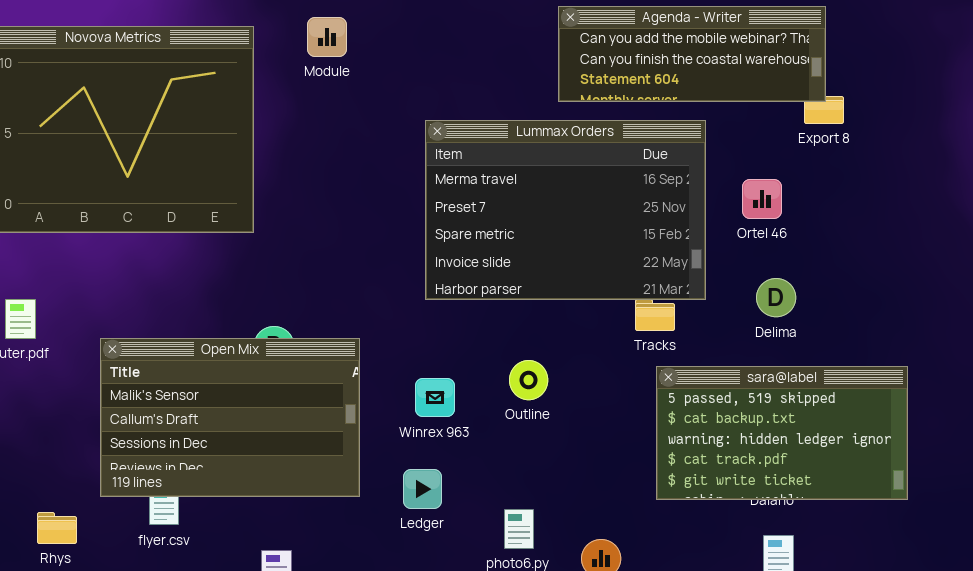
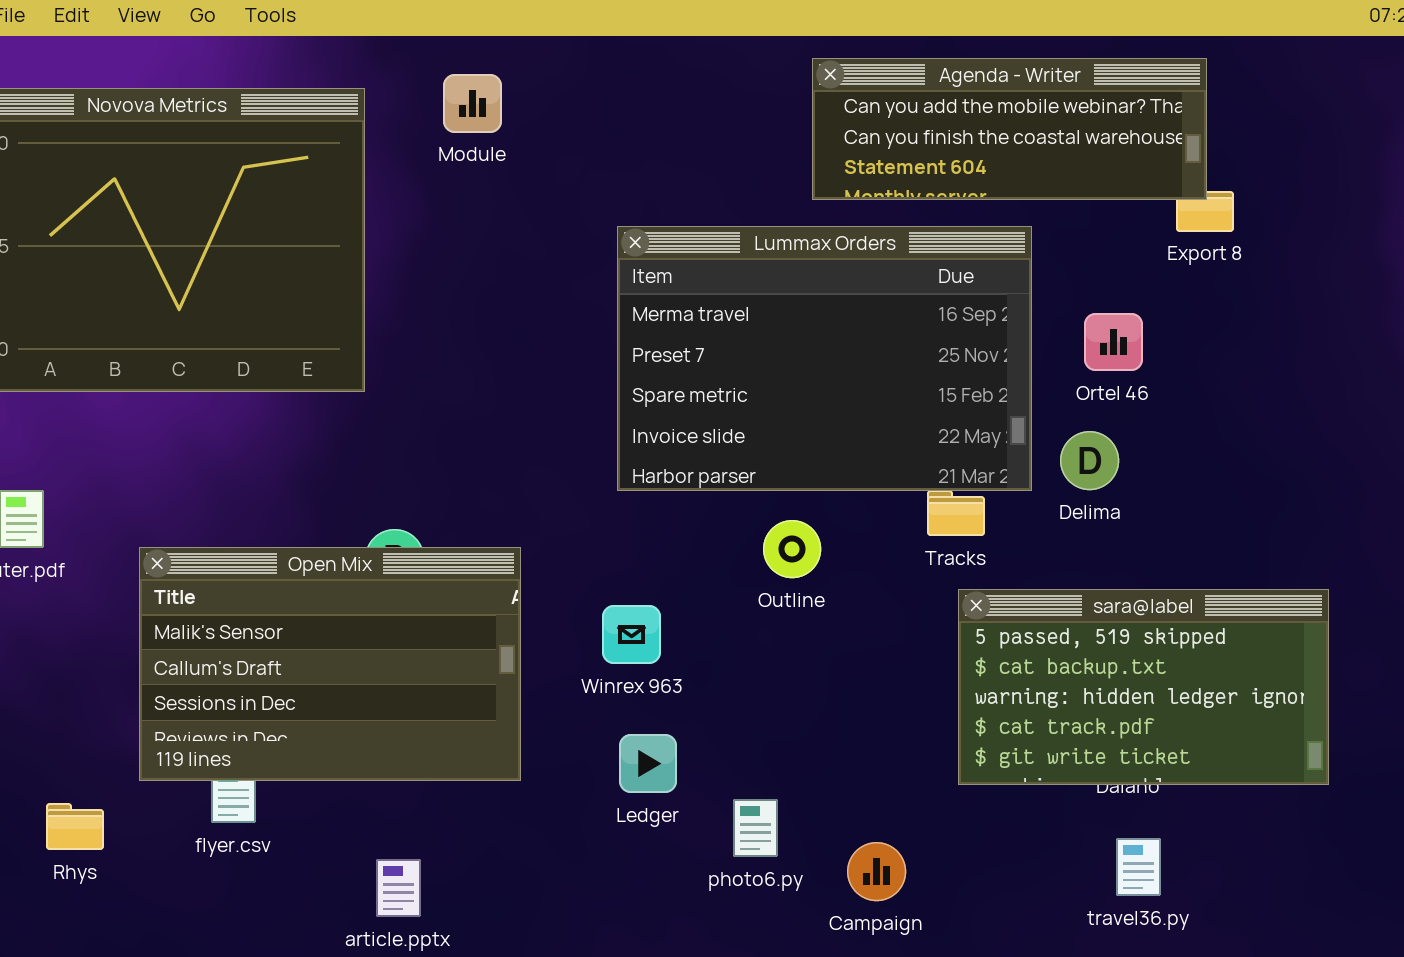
Delima: [756,278,796,317] -> [1060,431,1119,490], moved
Outline: [509,360,548,400] -> [763,520,821,578], moved
Ledger: [403,469,442,509] -> [619,734,677,793], moved

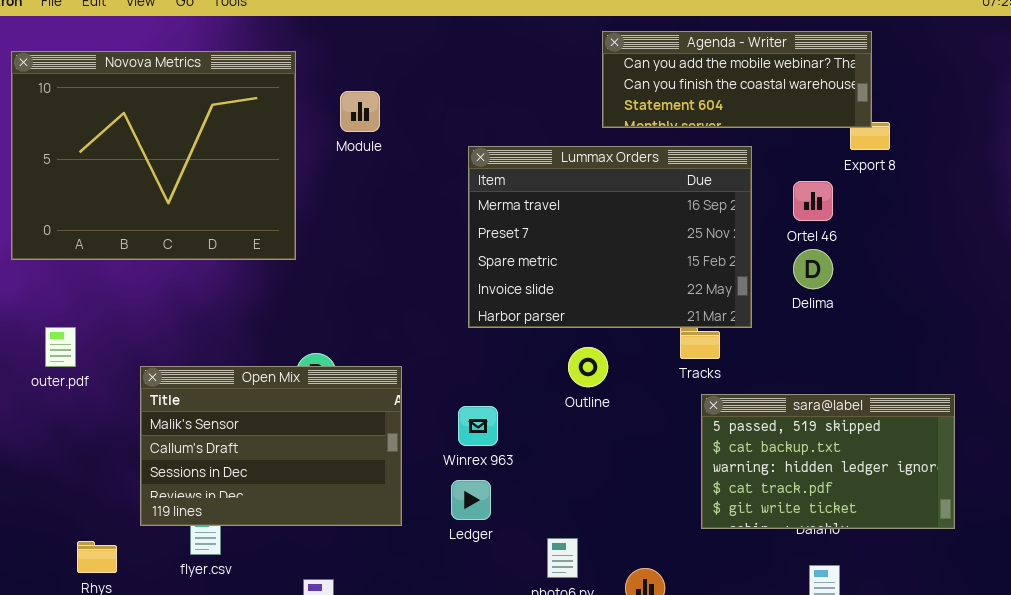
Module: [443,74,502,133] -> [340,91,380,132], moved
Ortel 46: [1084,313,1143,371] -> [793,181,833,221], moved
Delima: [1060,431,1119,490] -> [793,249,833,289], moved
Ledger: [619,734,677,793] -> [451,480,491,520], moved

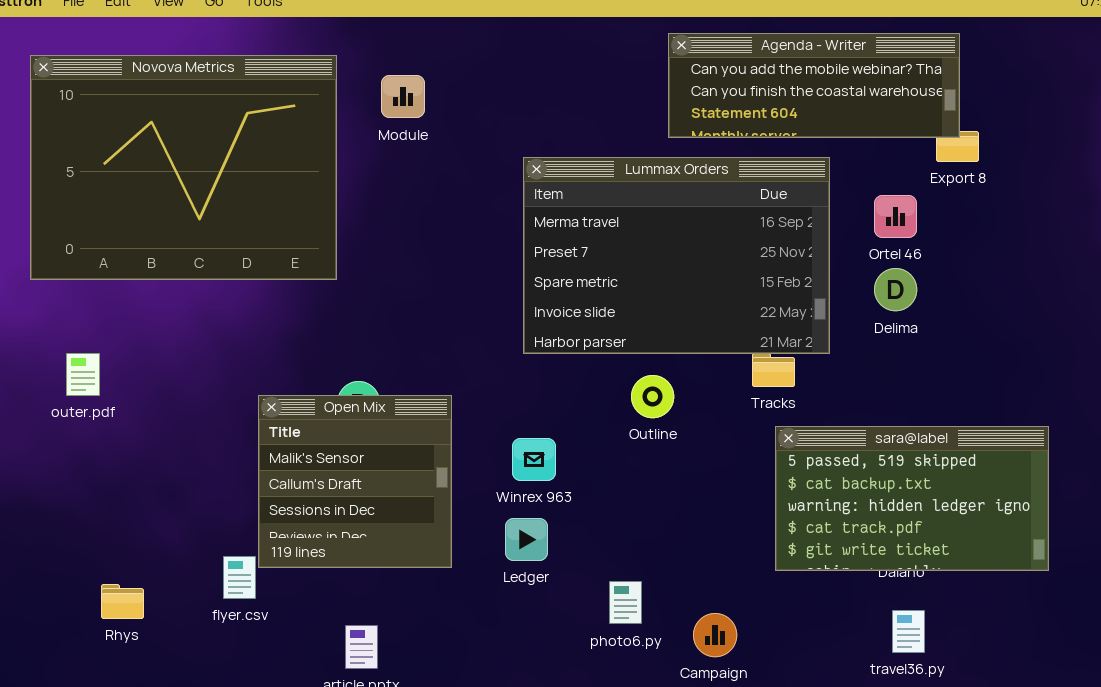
Module: [340,91,380,132] -> [381,75,425,118], moved
Open Mix: [140,366,402,526] -> [258,395,452,568], resized

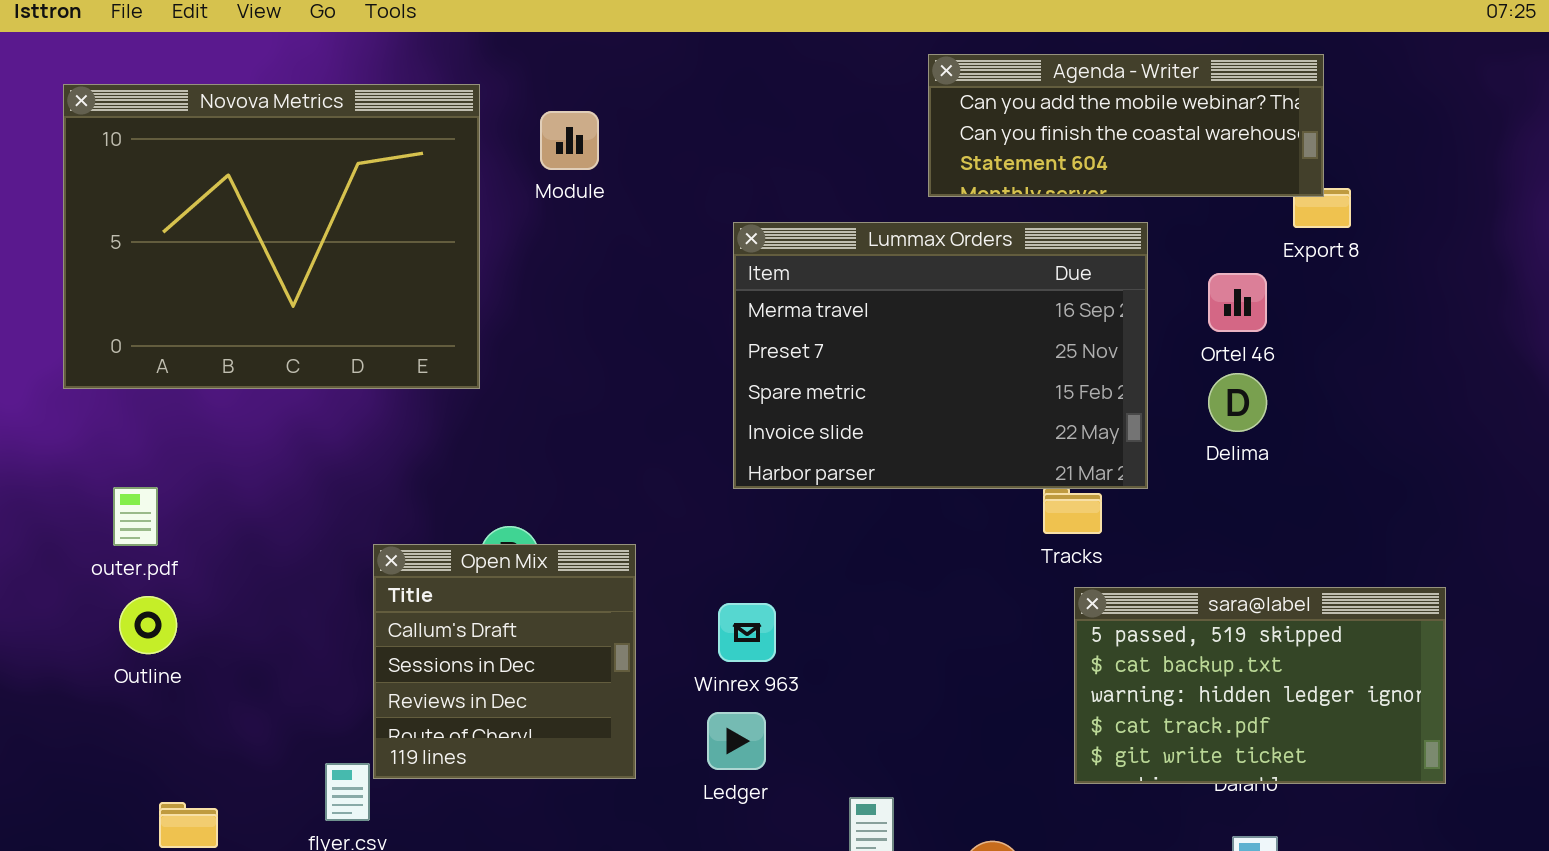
Outline: [631,375,674,418] -> [119,596,177,654], moved
Open Mix: [258,395,452,568] -> [373,544,636,779], scrolled down 1 row

